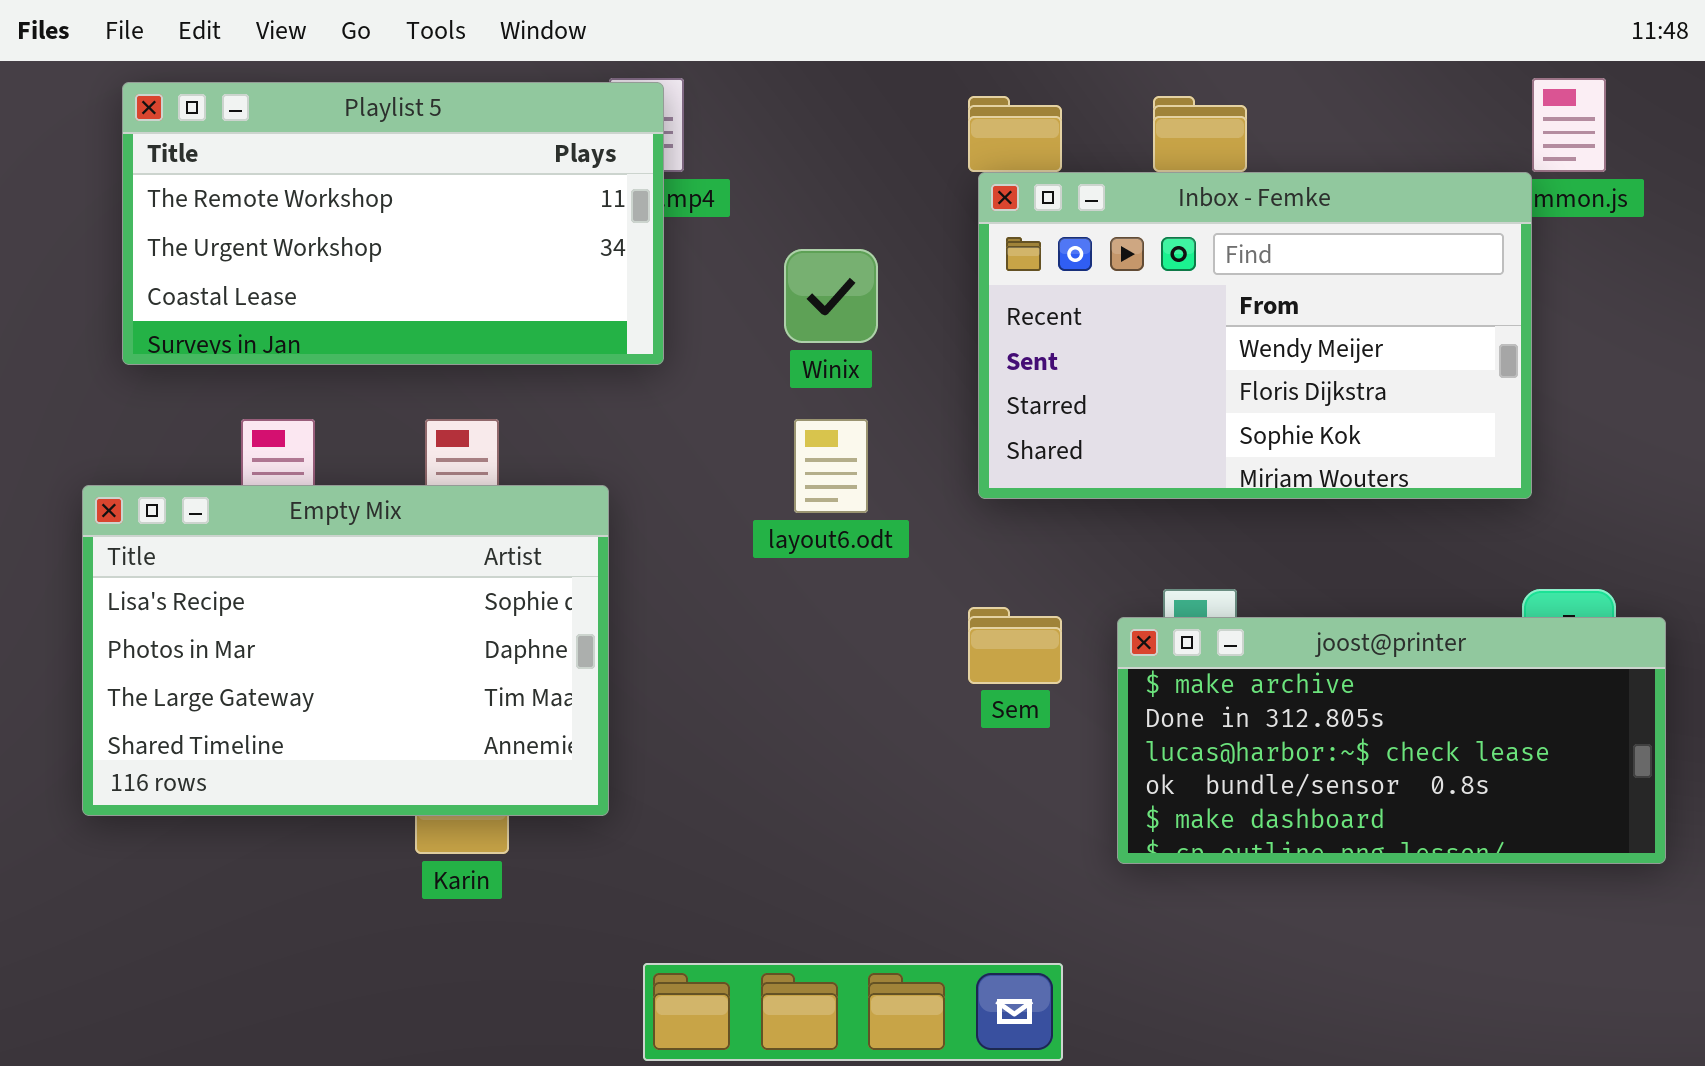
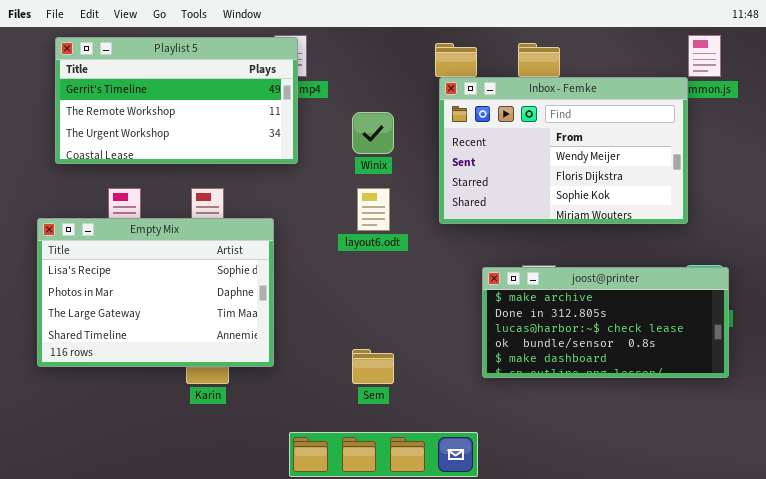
Playlist 5: [122,82,664,365] -> [55,37,298,164], scrolled up 1 row
Sem: [968,607,1062,684] -> [352,349,394,384], moved
joost@printer: [1117,617,1666,864] -> [482,267,729,378], moved

